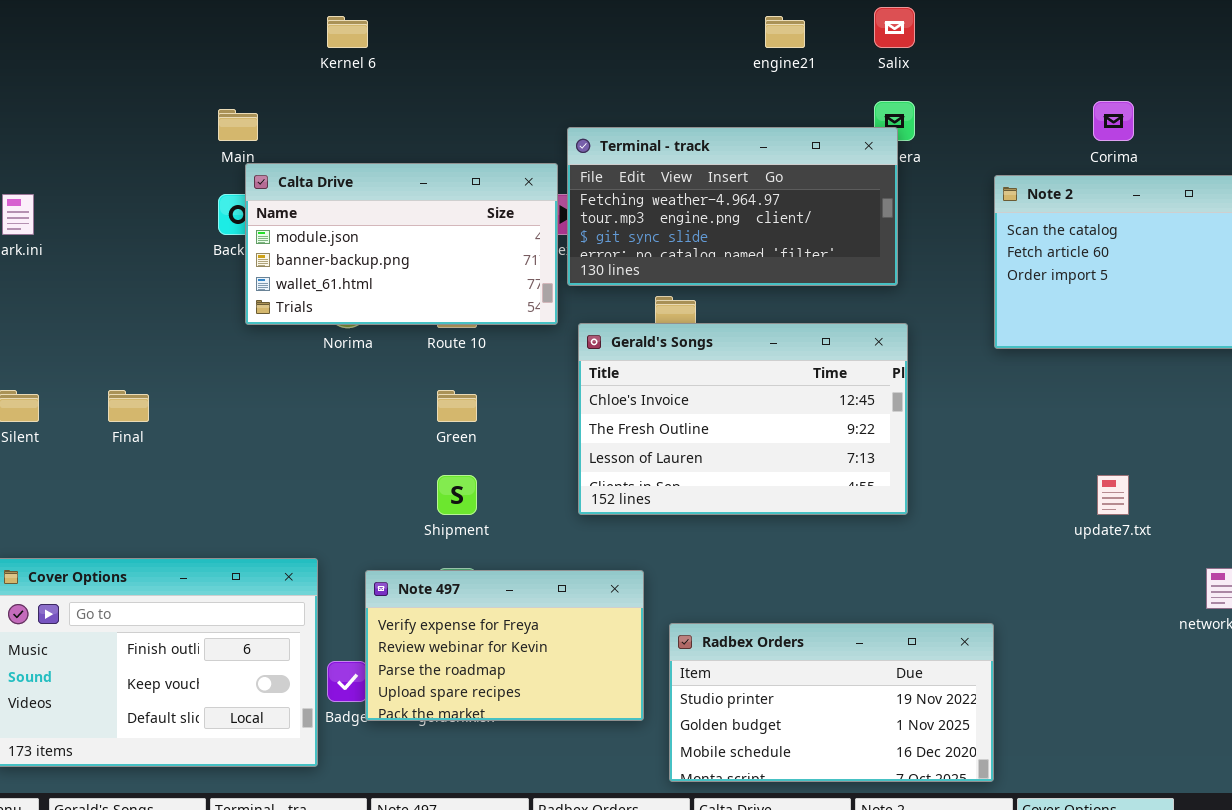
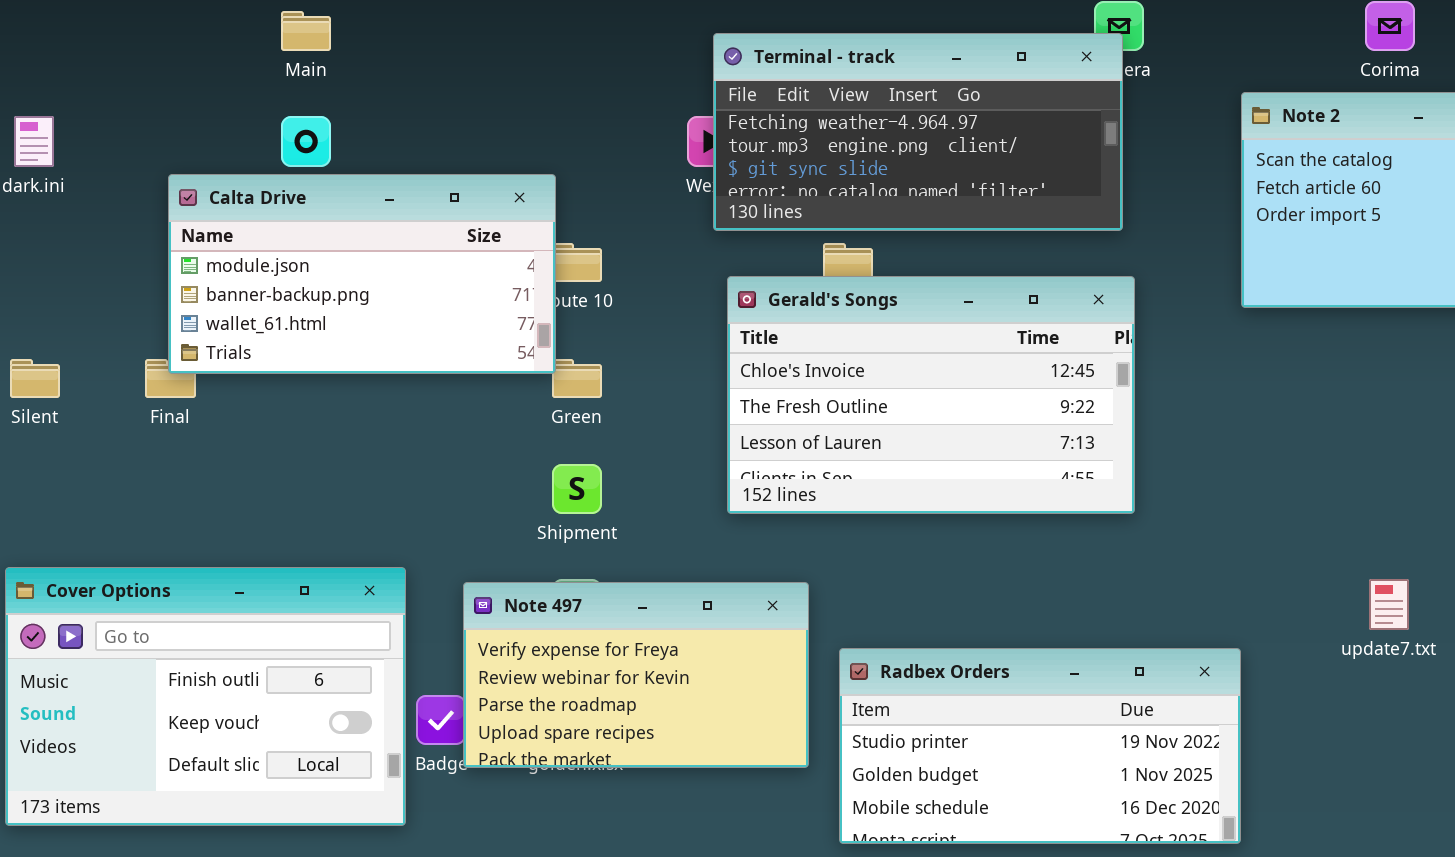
Calta Drive: [245,163,558,325] -> [168,174,556,374], moved
update7.txt: [1097,475,1129,515] -> [1369,579,1409,630], moved

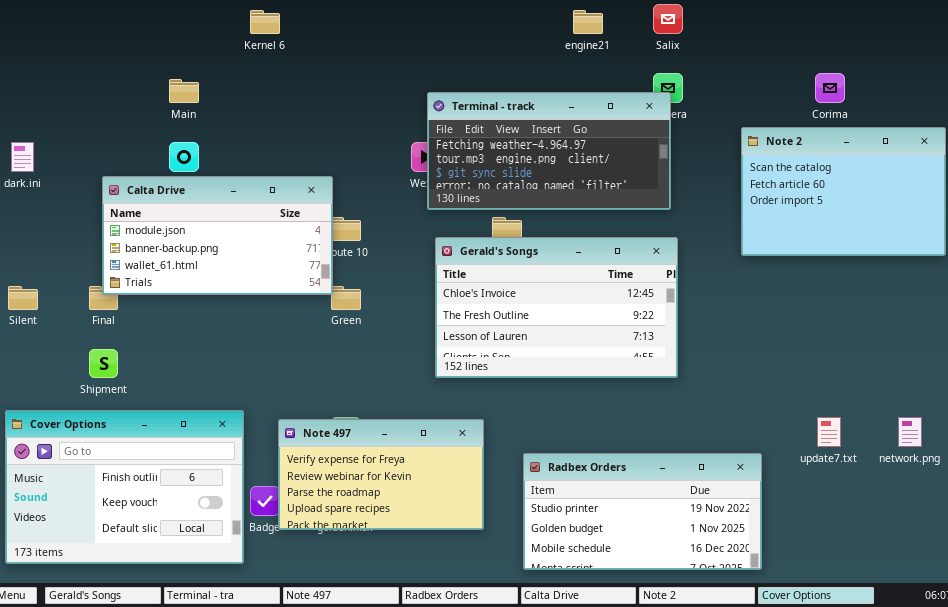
Shipment: [552,464,602,514] -> [89,349,118,378], moved
Radbex Orders: [839,648,1241,844] -> [523,453,762,570], moved

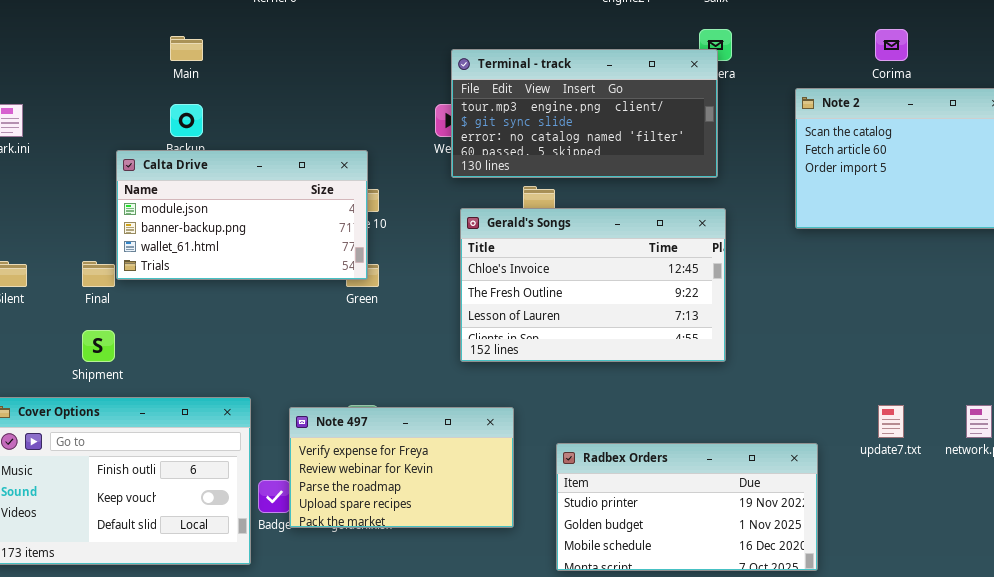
Terminal - track: [427,92,671,210] -> [451,49,718,178], scrolled down 1 row
Calta Drive: [102,176,333,295] -> [116,150,368,280], moved

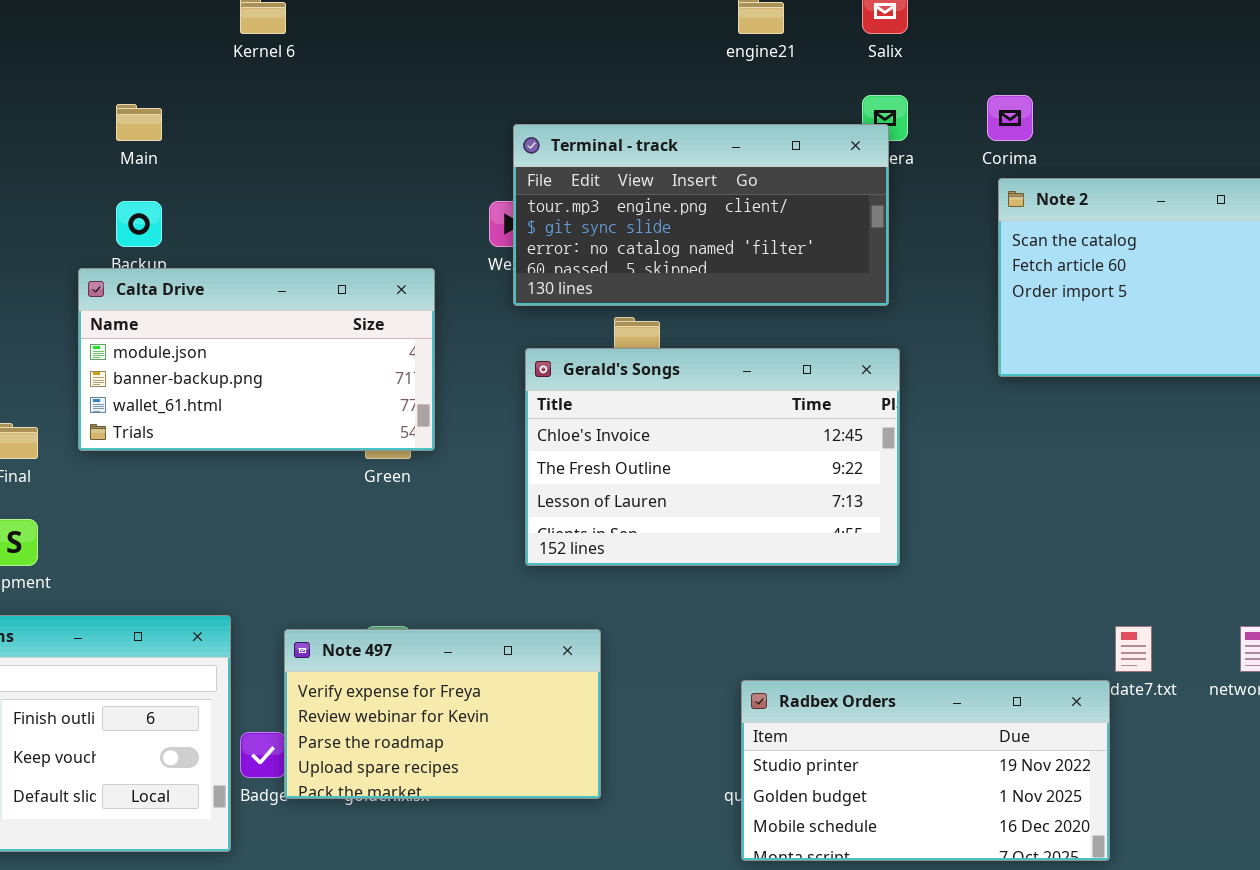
Corima: [875,29,908,61] -> [987,95,1033,141], moved
Calta Drive: [116,150,368,280] -> [78,268,435,451], moved
Radbex Orders: [556,443,818,571] -> [741,680,1110,861], moved

